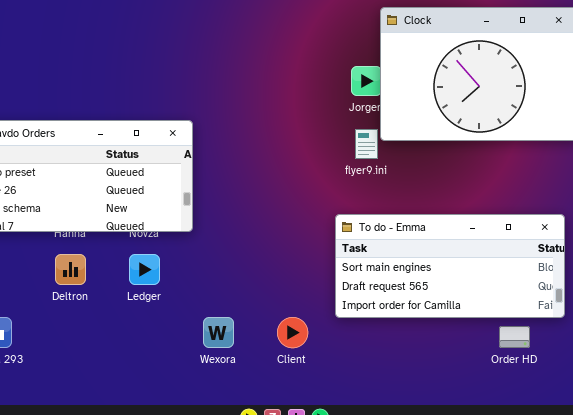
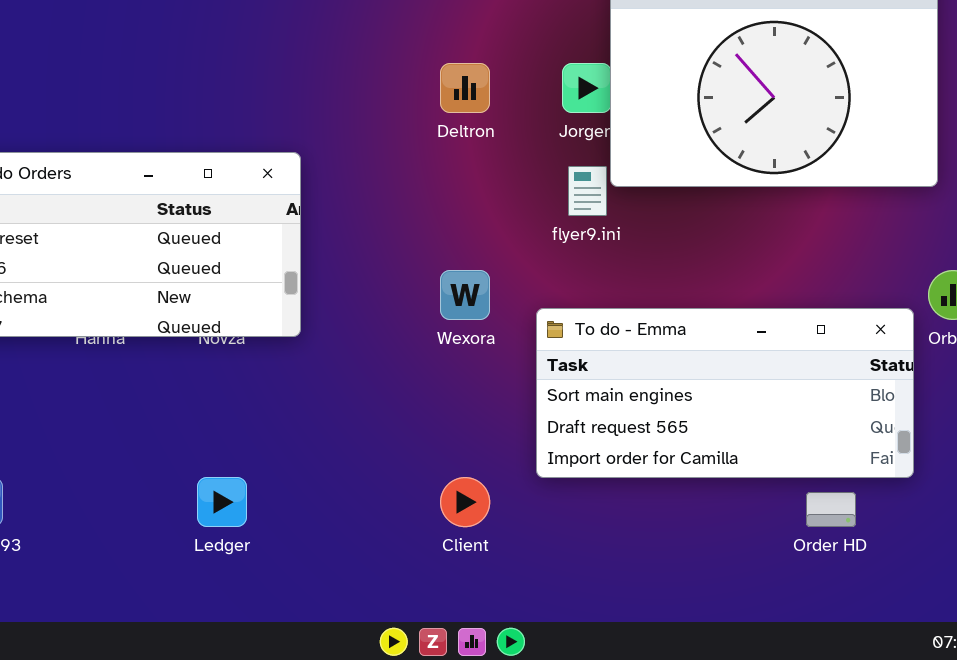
Deltron: [55,254,86,285] -> [440,63,490,113], moved
Ledger: [129,254,160,285] -> [197,477,247,527], moved
Wexora: [203,317,234,348] -> [440,270,490,320], moved

